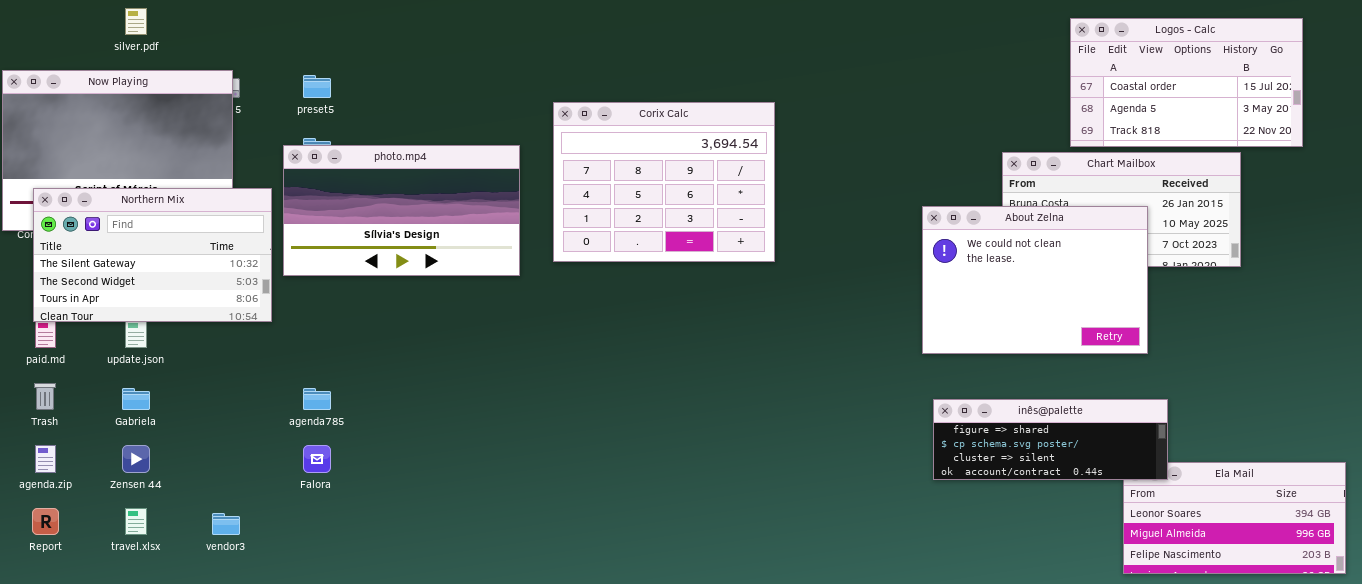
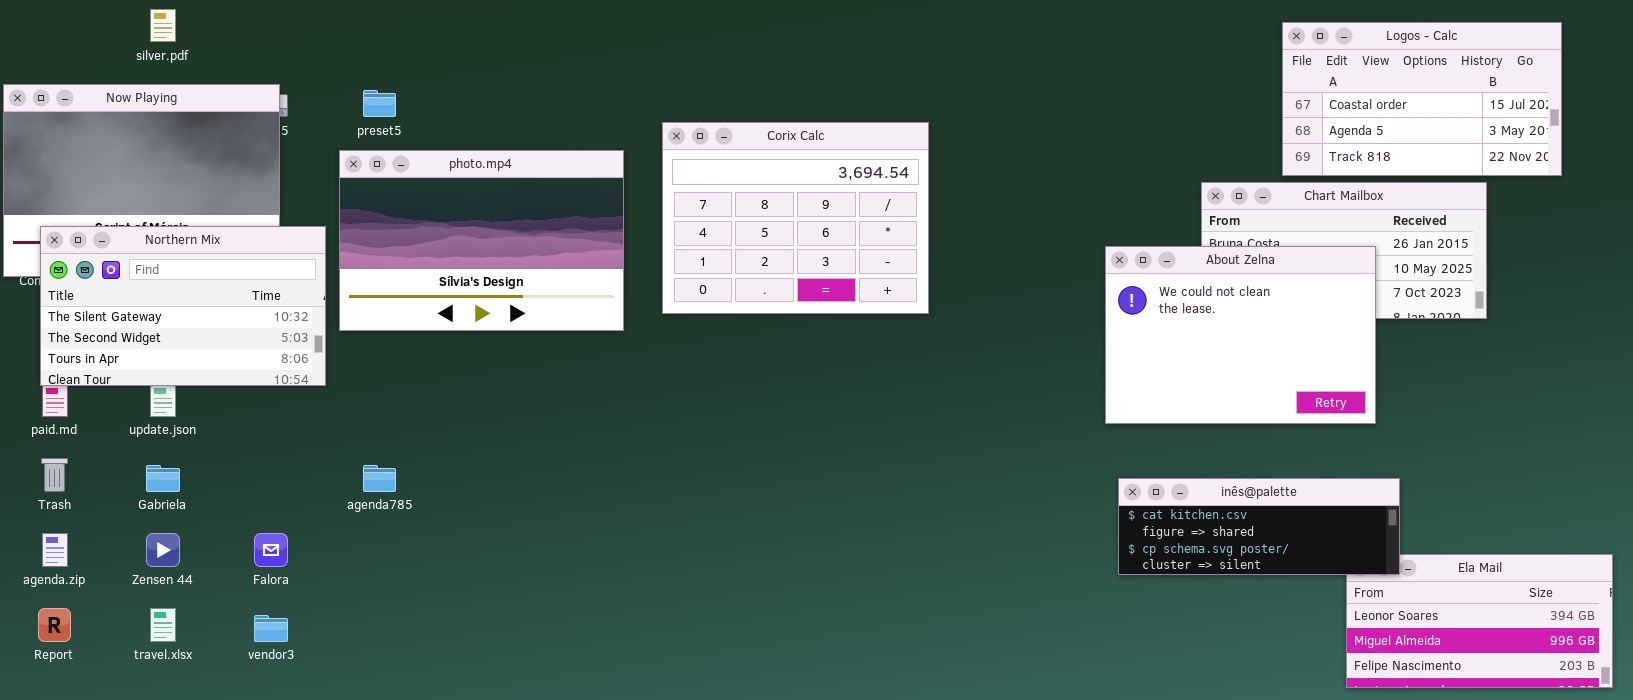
photo.mp4: [283,145,520,276] -> [339,150,624,331], resized
inês@palette: [933,399,1168,480] -> [1118,478,1400,575], scrolled up 1 row
Falora: [303,445,331,473] -> [254,533,288,567], moved

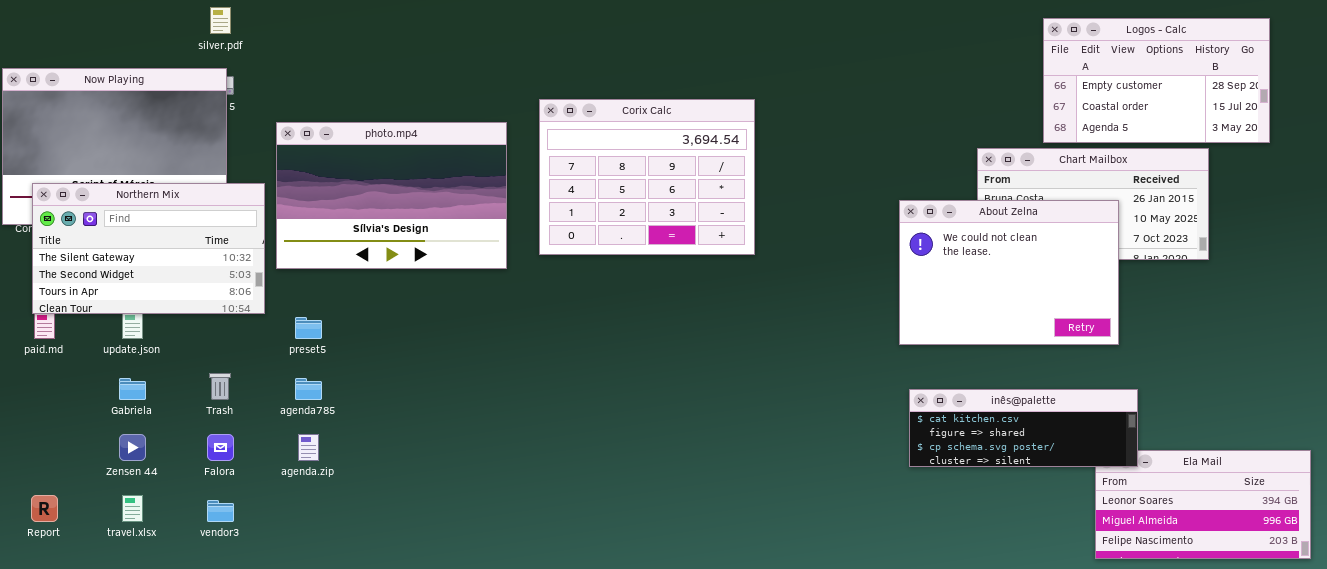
silver.pdf: [150,9,176,42] -> [210,7,231,34], moved
Logos - Calc: [1282,22,1562,176] -> [1043,18,1270,143], scrolled up 1 row
preset5: [363,90,396,117] -> [295,317,322,339], moved
Trash: [41,458,68,492] -> [209,373,231,400], moved
agenda.zip: [42,533,68,567] -> [298,434,319,461], moved

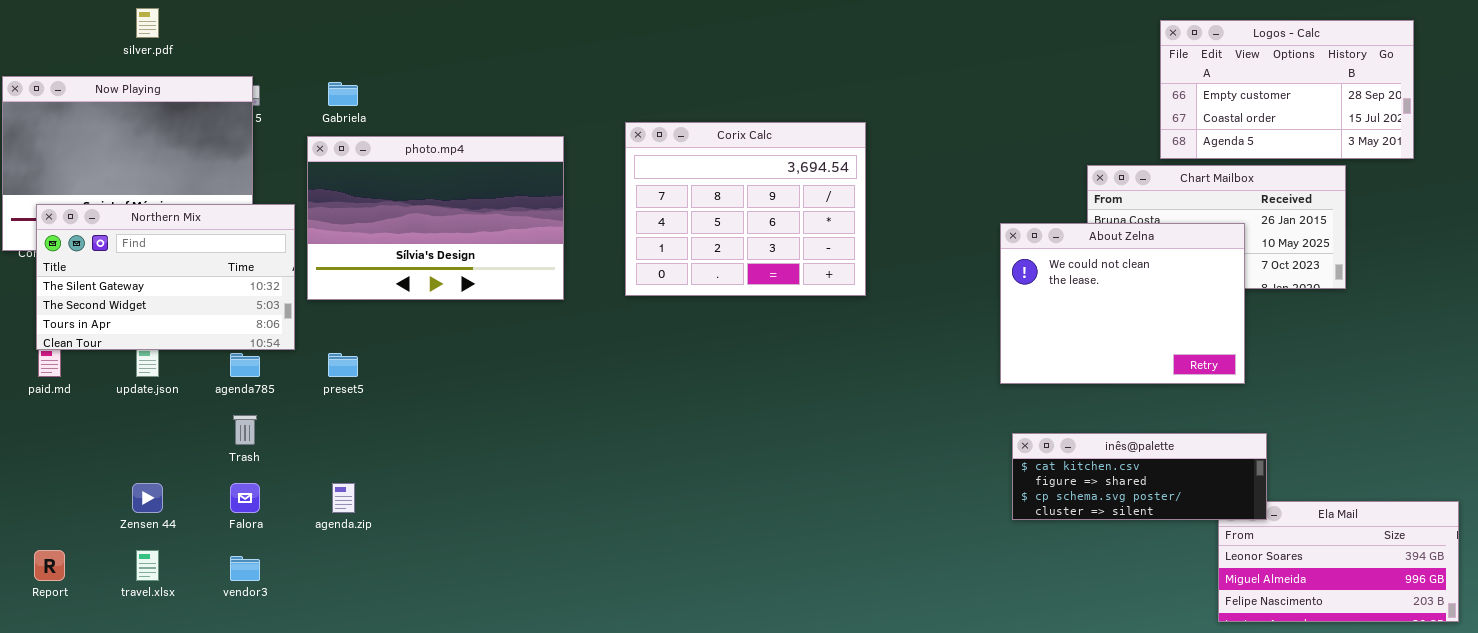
silver.pdf: [210,7,231,34] -> [136,8,159,38], moved
Corix Calc: [539,99,755,255] -> [625,122,866,296], moved
Gabriela: [119,378,146,400] -> [328,82,358,106], moved
agenda785: [295,378,322,400] -> [230,353,260,377], moved

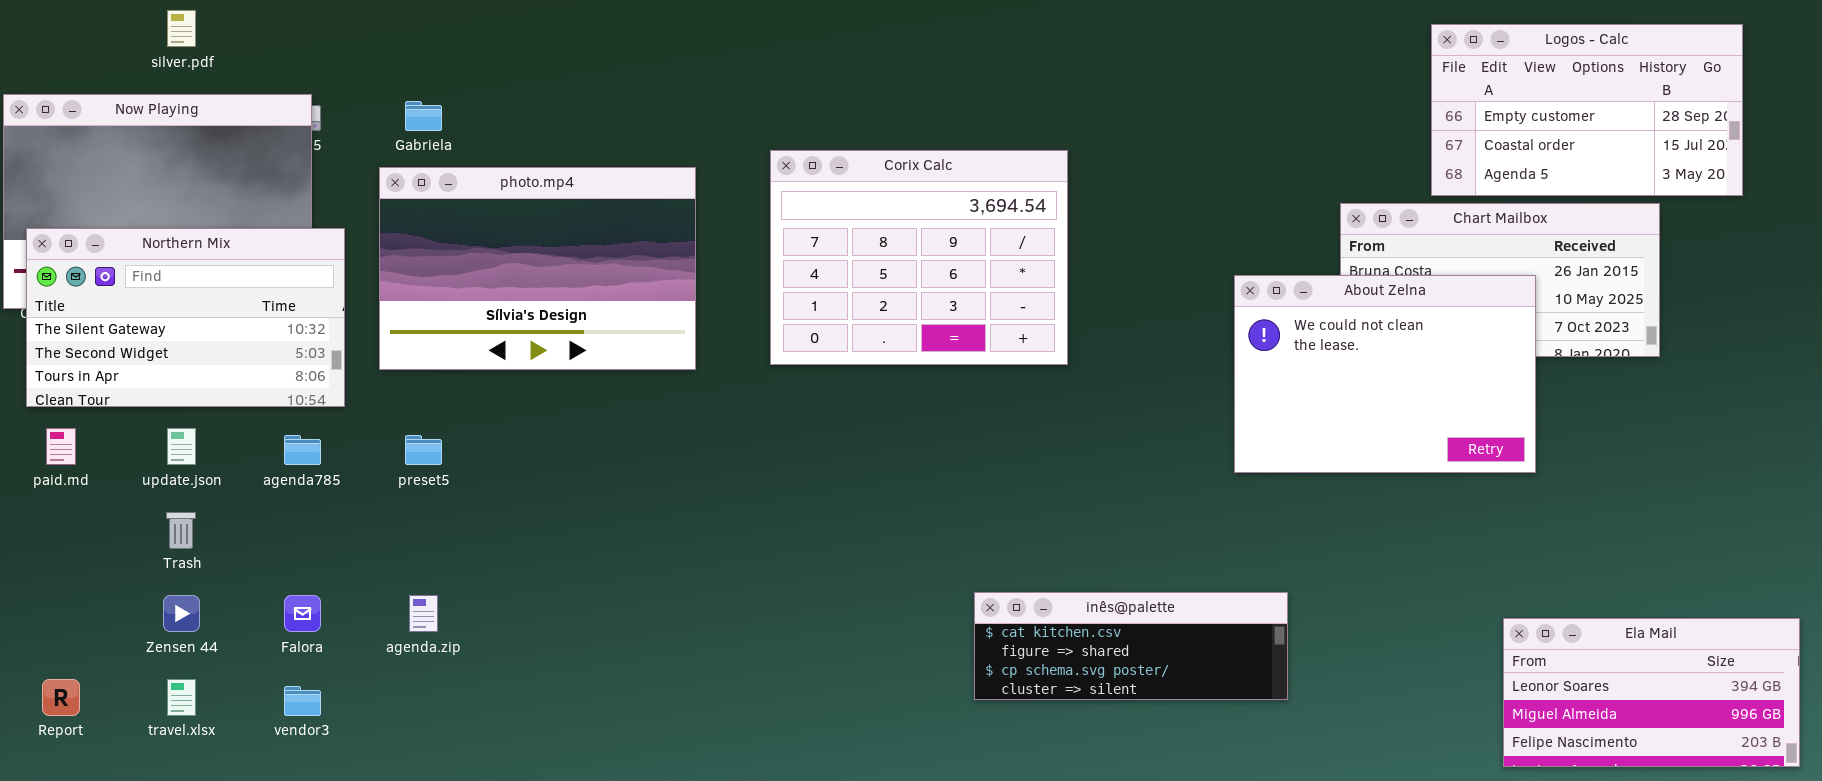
Northern Mix: [36,204,295,350] -> [26,228,345,407], moved
Trash: [233,415,257,445] -> [166,512,196,549], moved
inês@palette: [1012,433,1267,520] -> [974,592,1288,700], moved

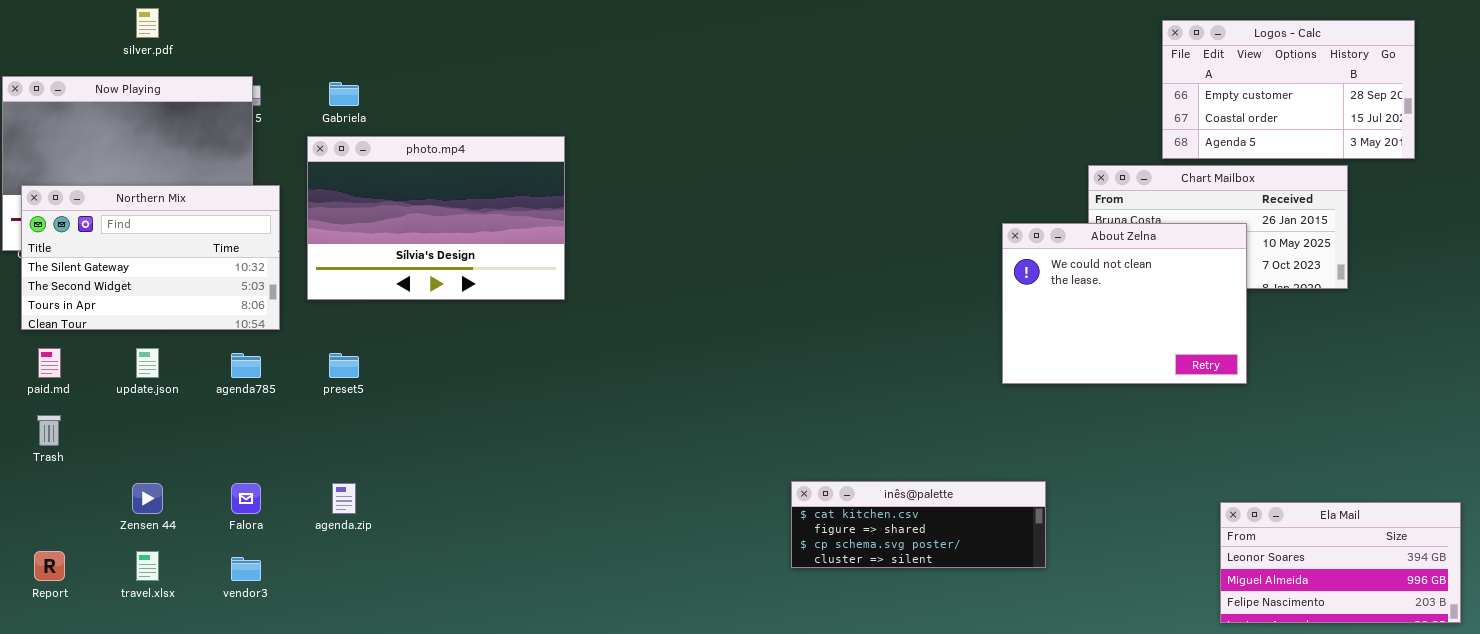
Corix Calc: [770,150,1068,365] -> none, closed
Trash: [166,512,196,549] -> [37,415,61,446], moved

